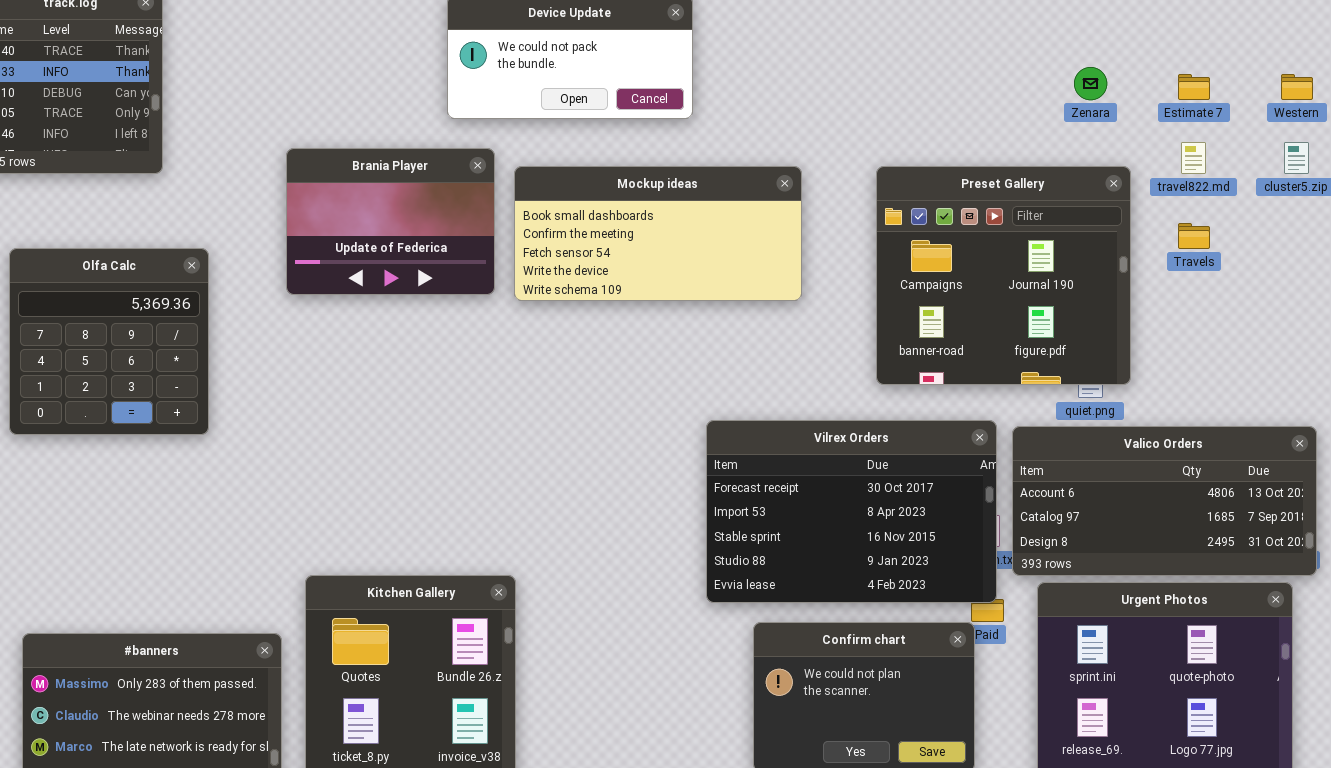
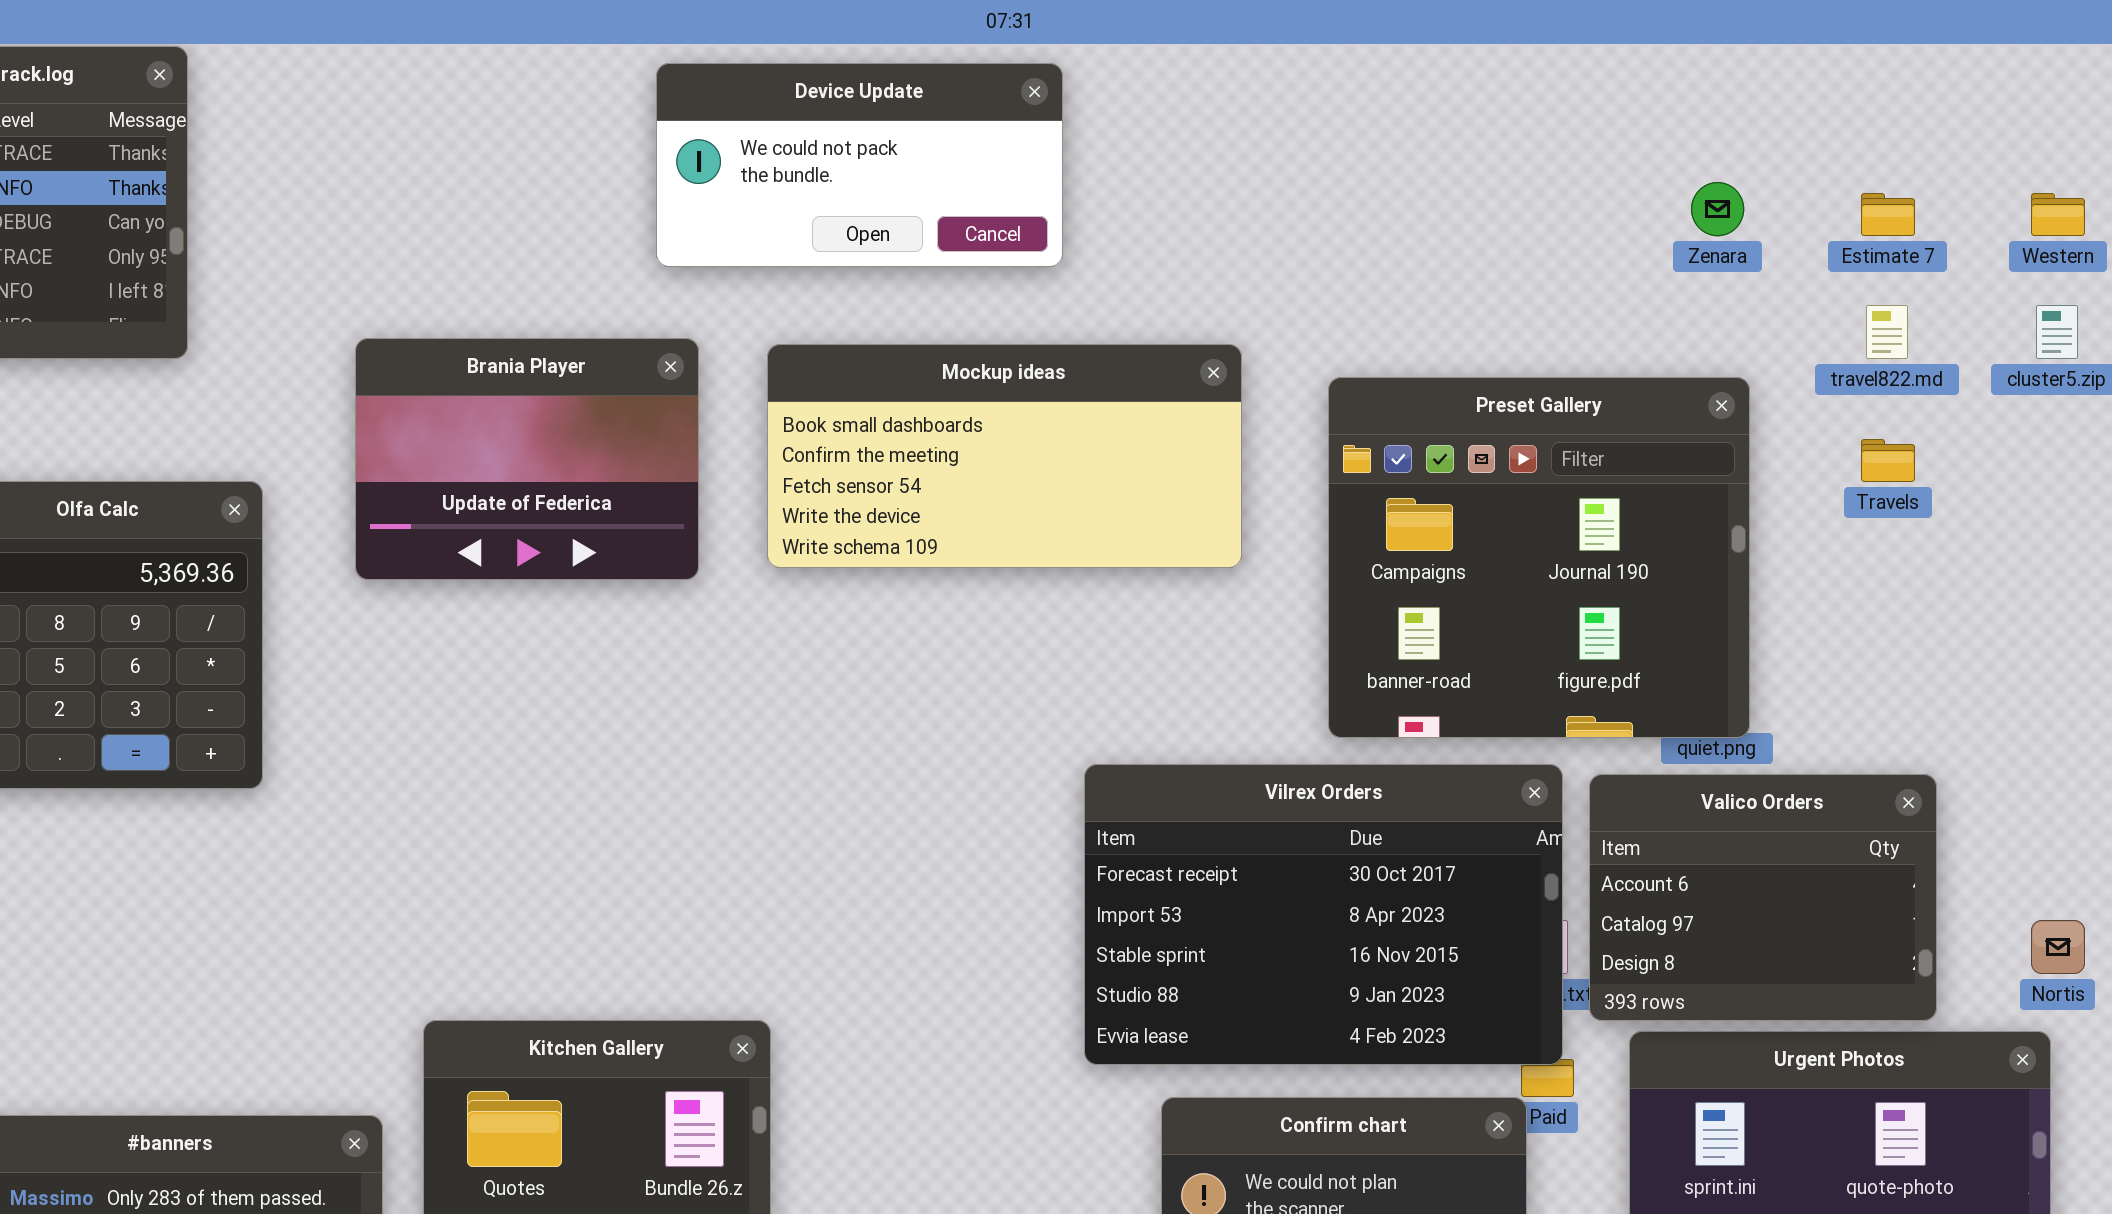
Brania Player: [286,148,495,295] -> [355,338,699,580], moved
Preset Gallery: [876,166,1131,385] -> [1328,377,1750,738], moved
Valico Orders: [1012,426,1317,576] -> [1589,774,1937,1021], resized

